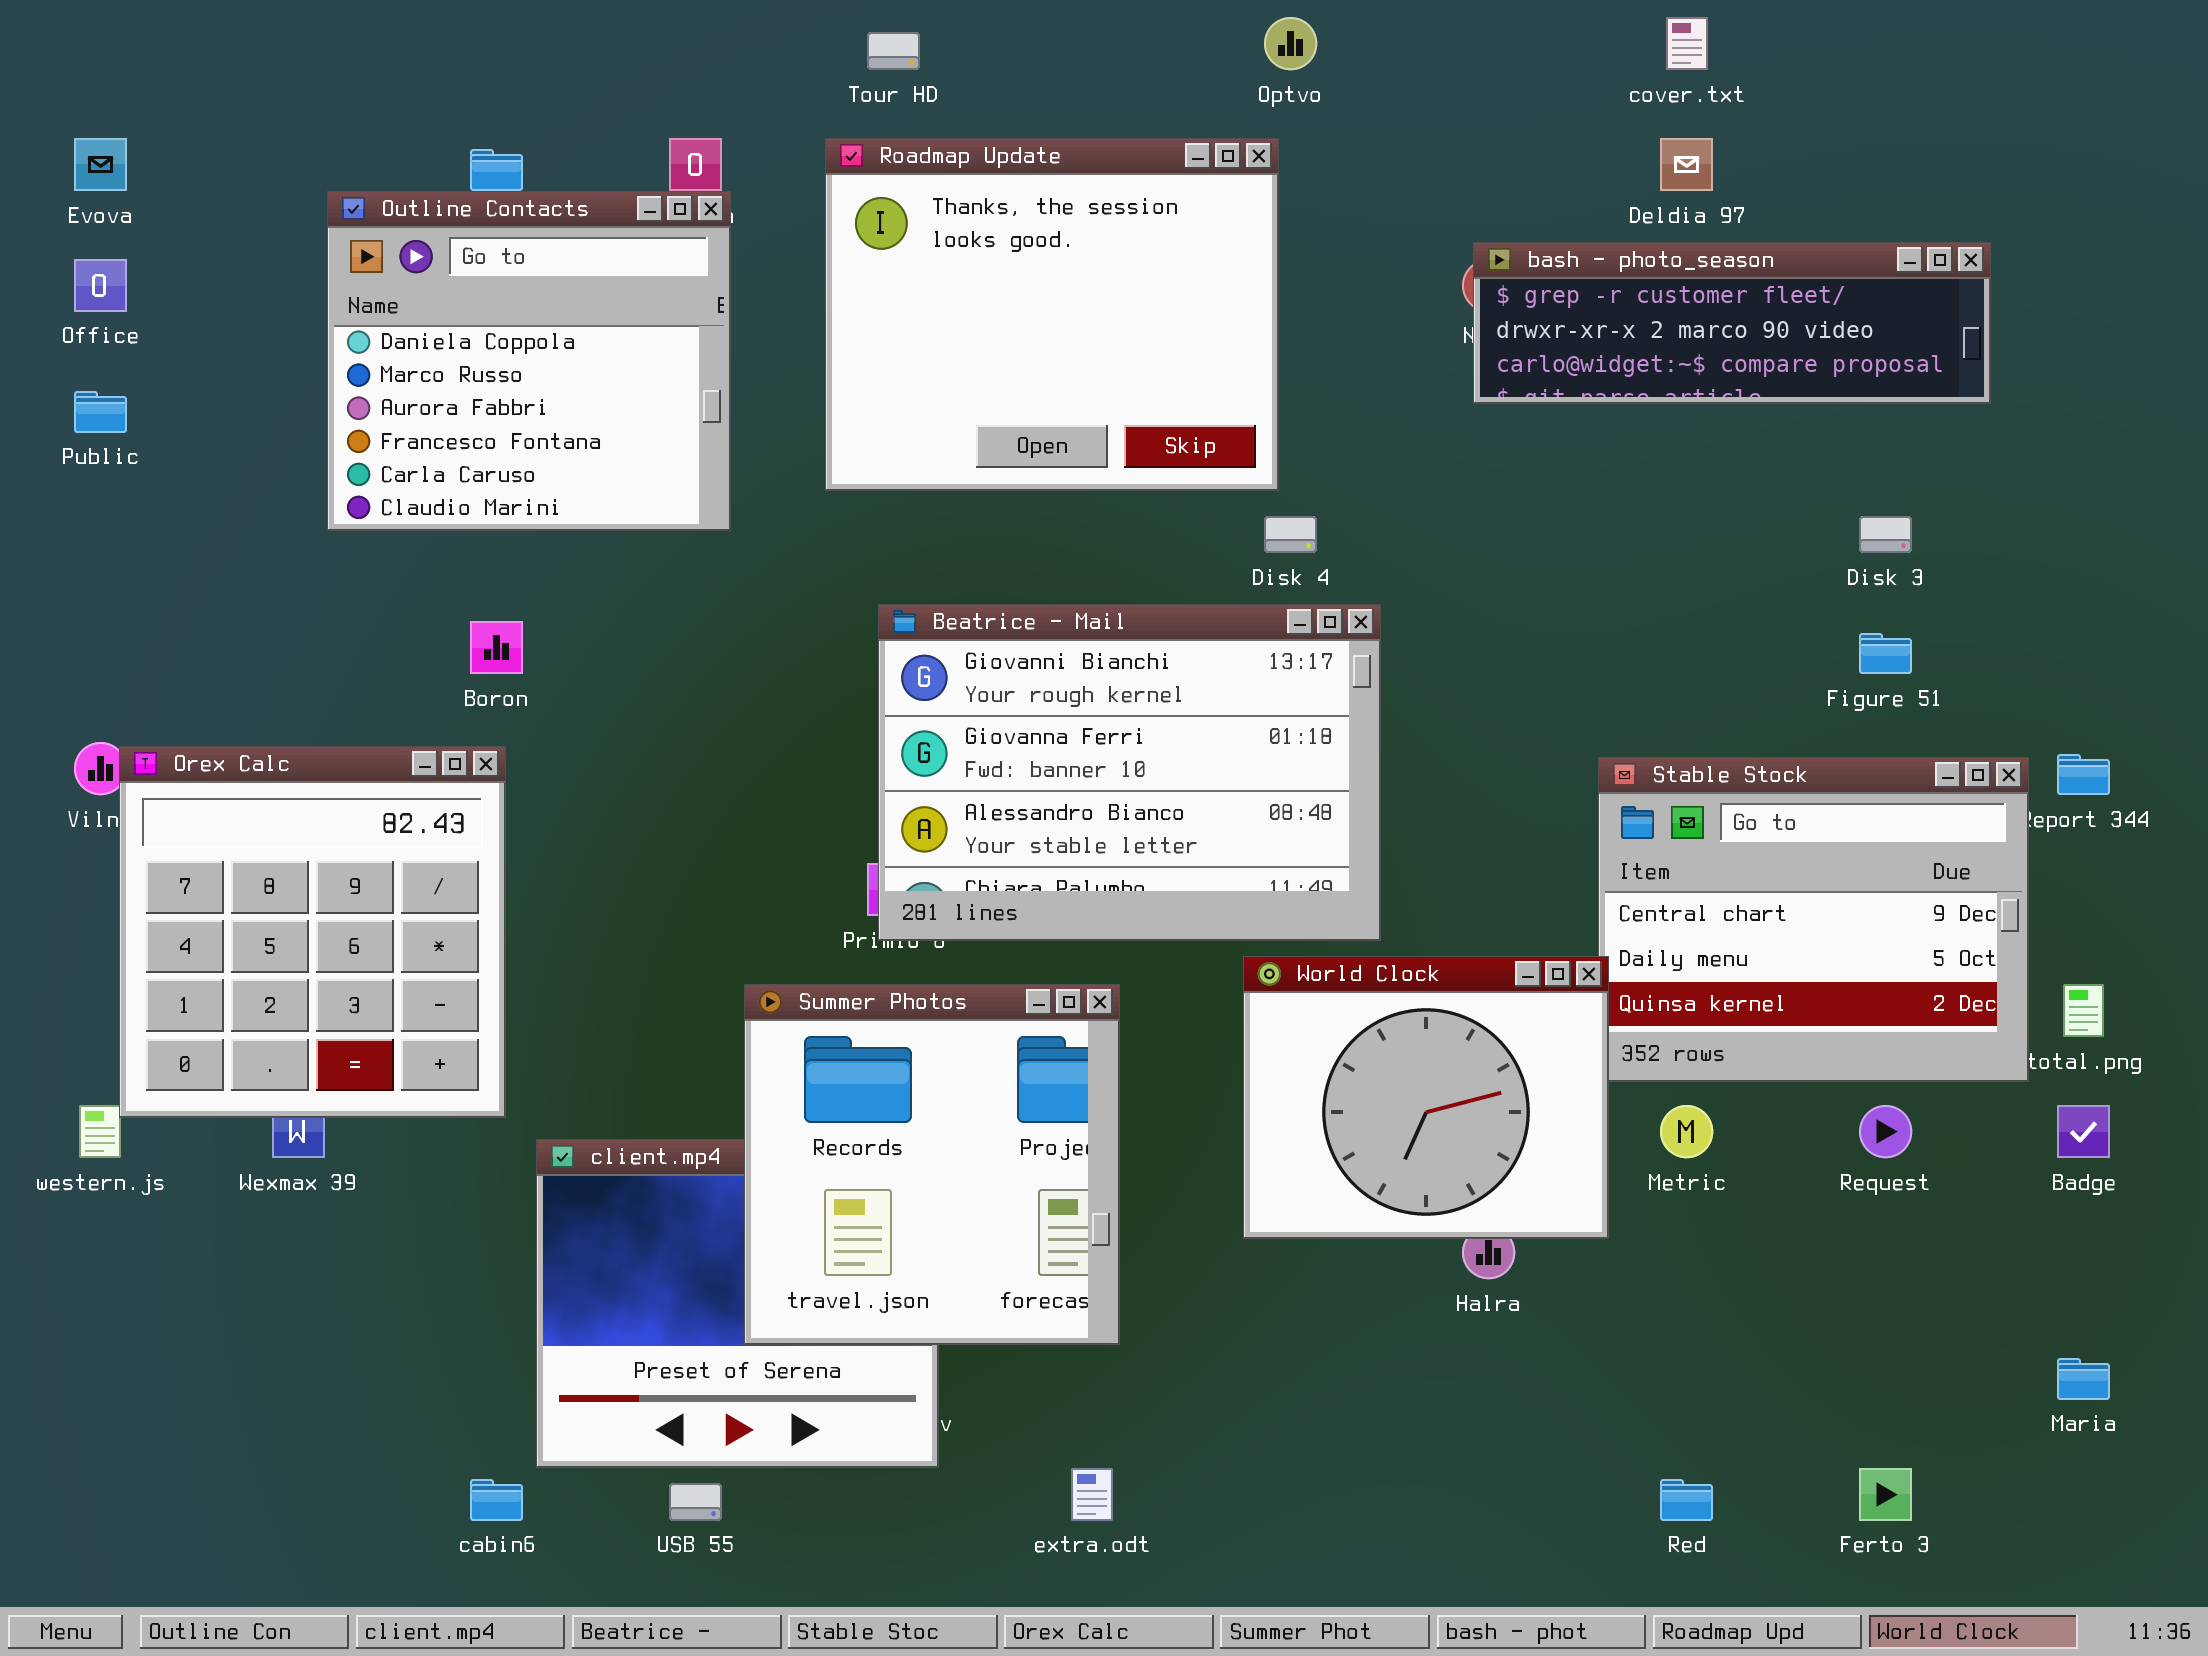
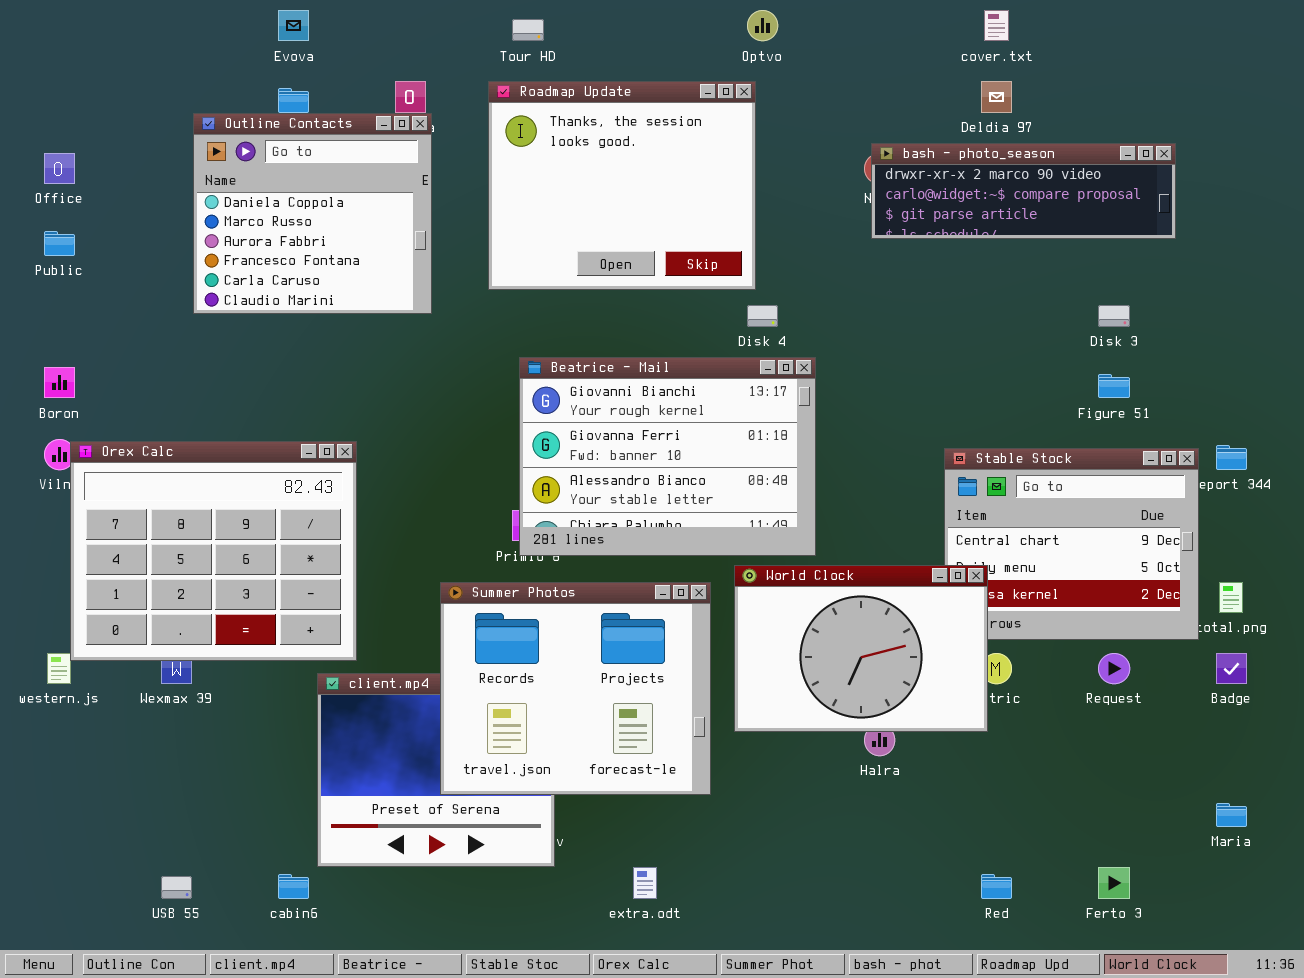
Evova: [74,138,127,191] -> [278,10,309,41], moved
bash - photo_season: [1473,242,1991,404] -> [871,143,1176,239], scrolled down 1 row
Boron: [470,621,523,674] -> [44,367,75,398], moved
Orex Calc: [119,746,506,1118] -> [70,441,357,661], resized
World Clock: [1243,956,1609,1239] -> [734,565,988,732], resized
Summer Photos: [744,984,1120,1345] -> [440,582,711,795], resized
USB 55: [669,1483,722,1521] -> [161,876,192,899], moved

